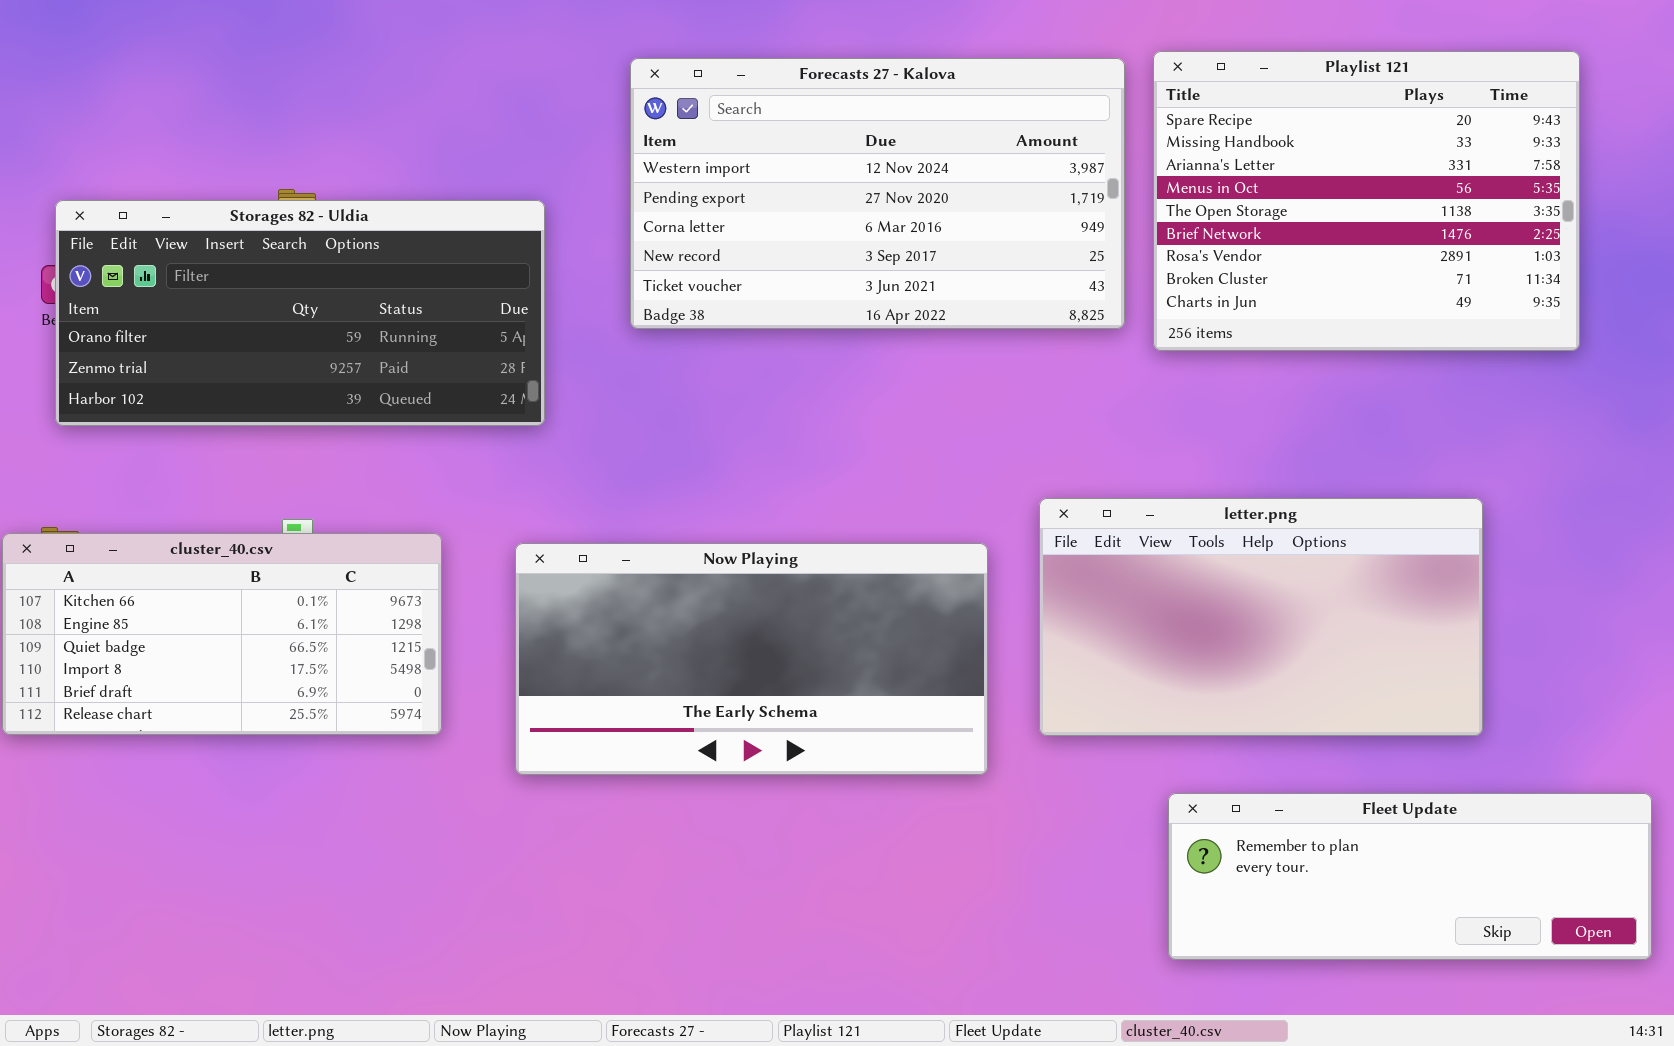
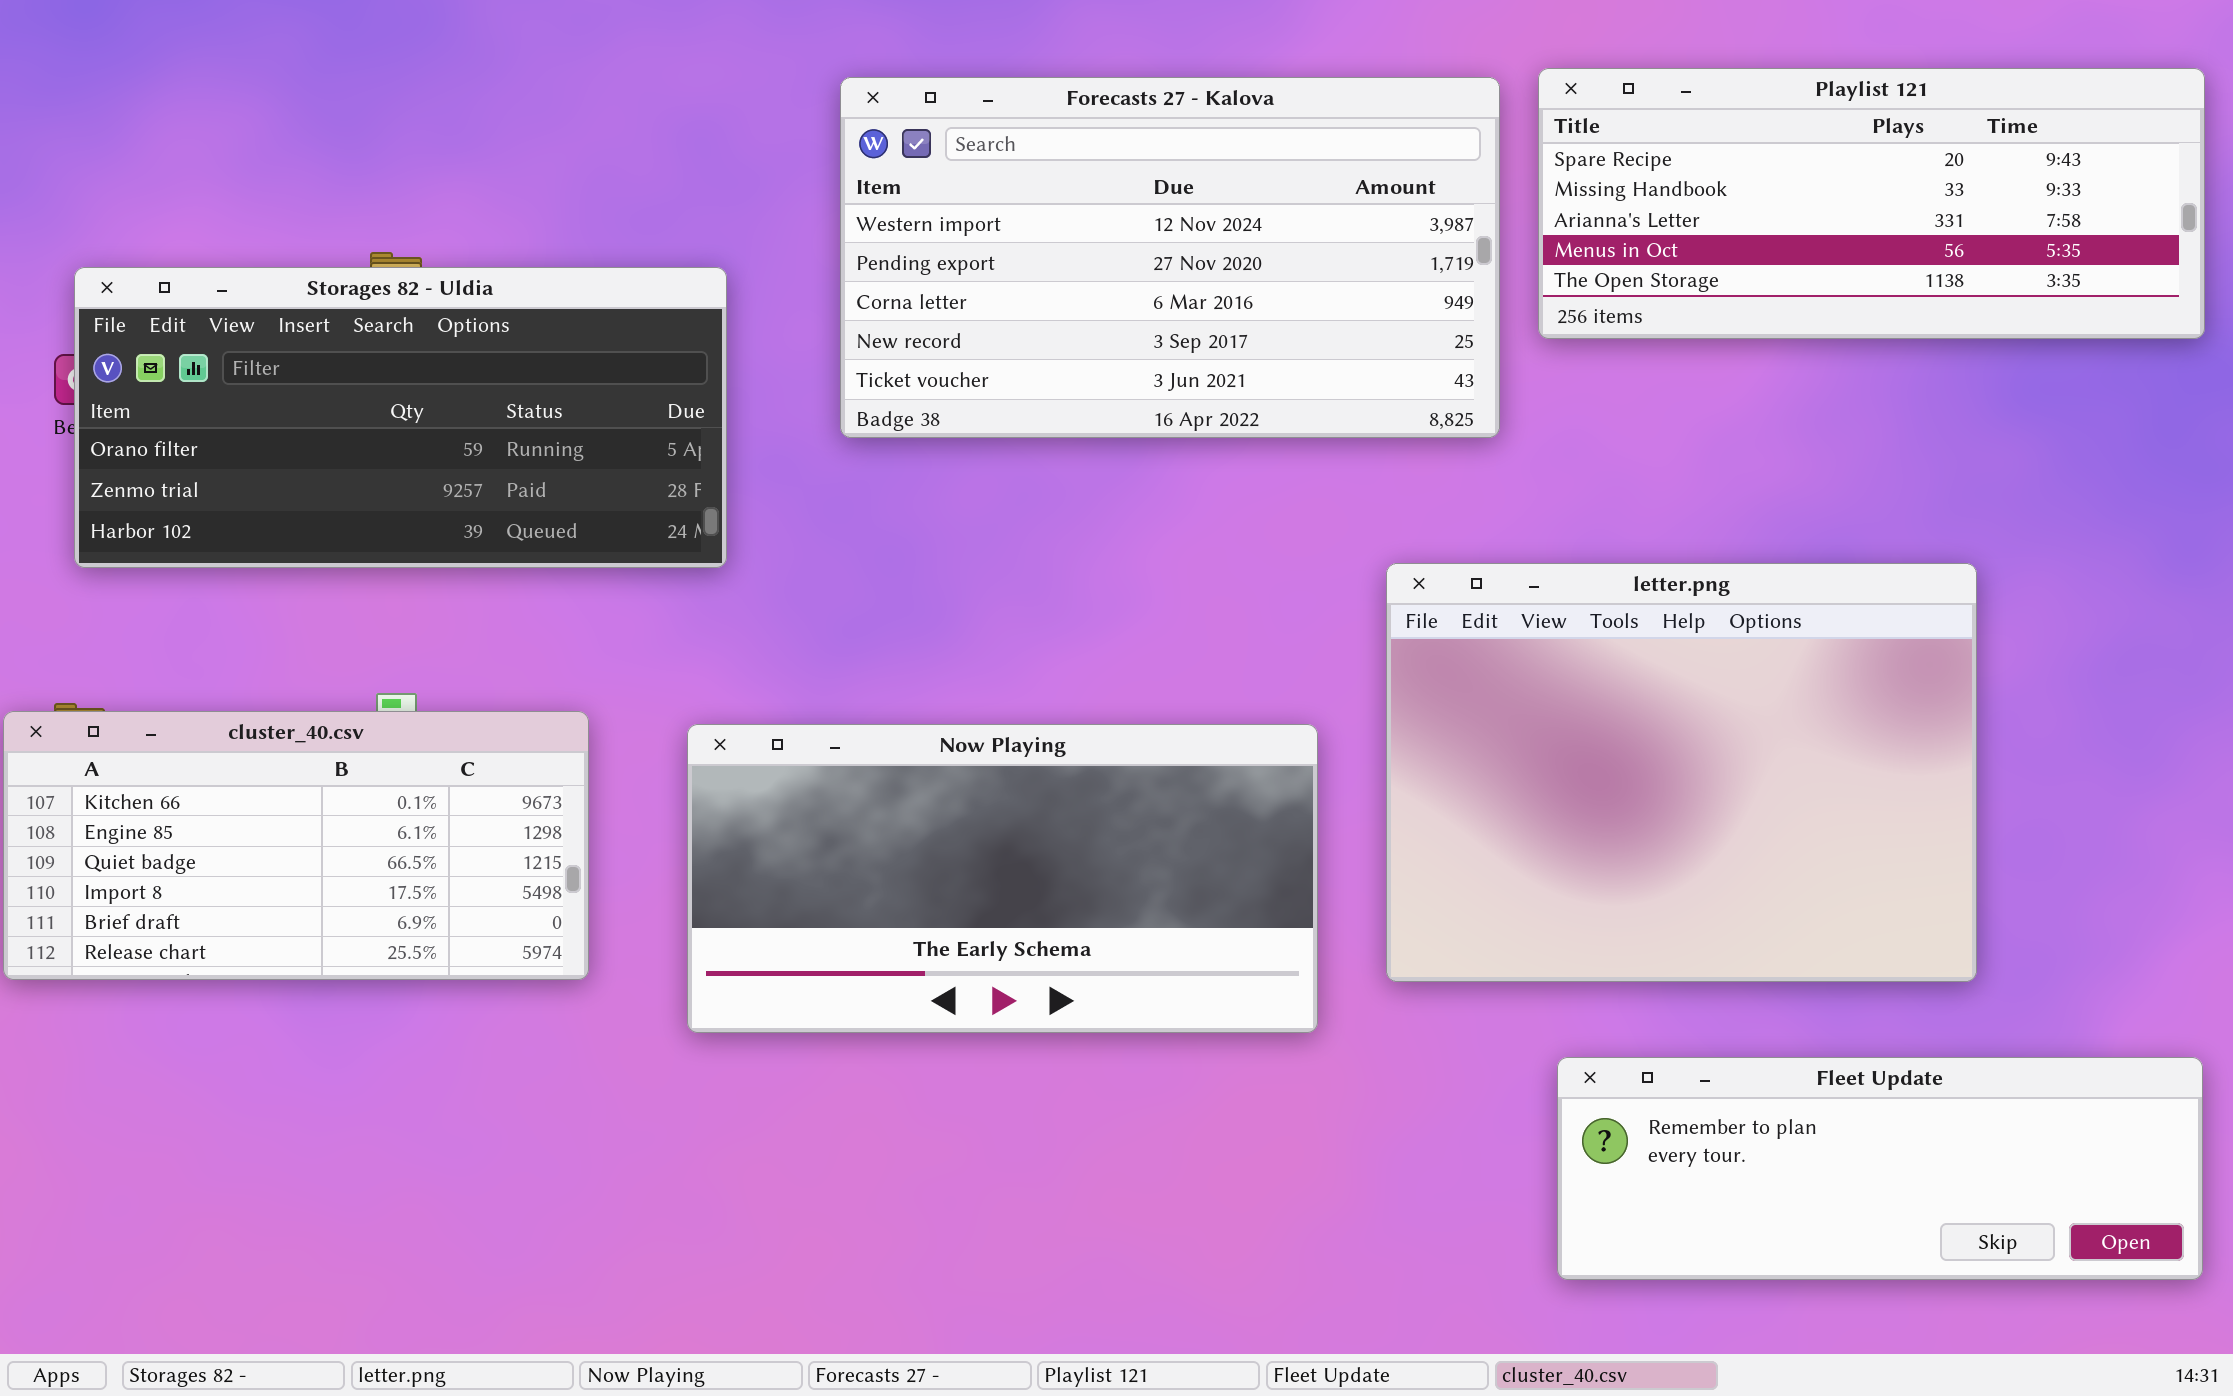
Playlist 121: [1153,51,1580,351] -> [1538,68,2205,339], resized
letter.png: [1039,498,1483,736] -> [1386,563,1977,982], resized

